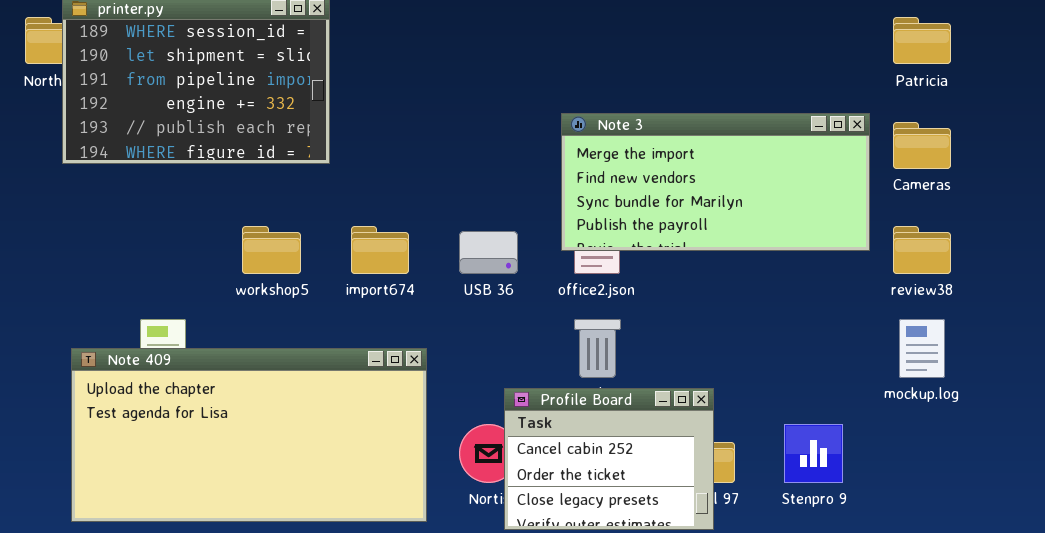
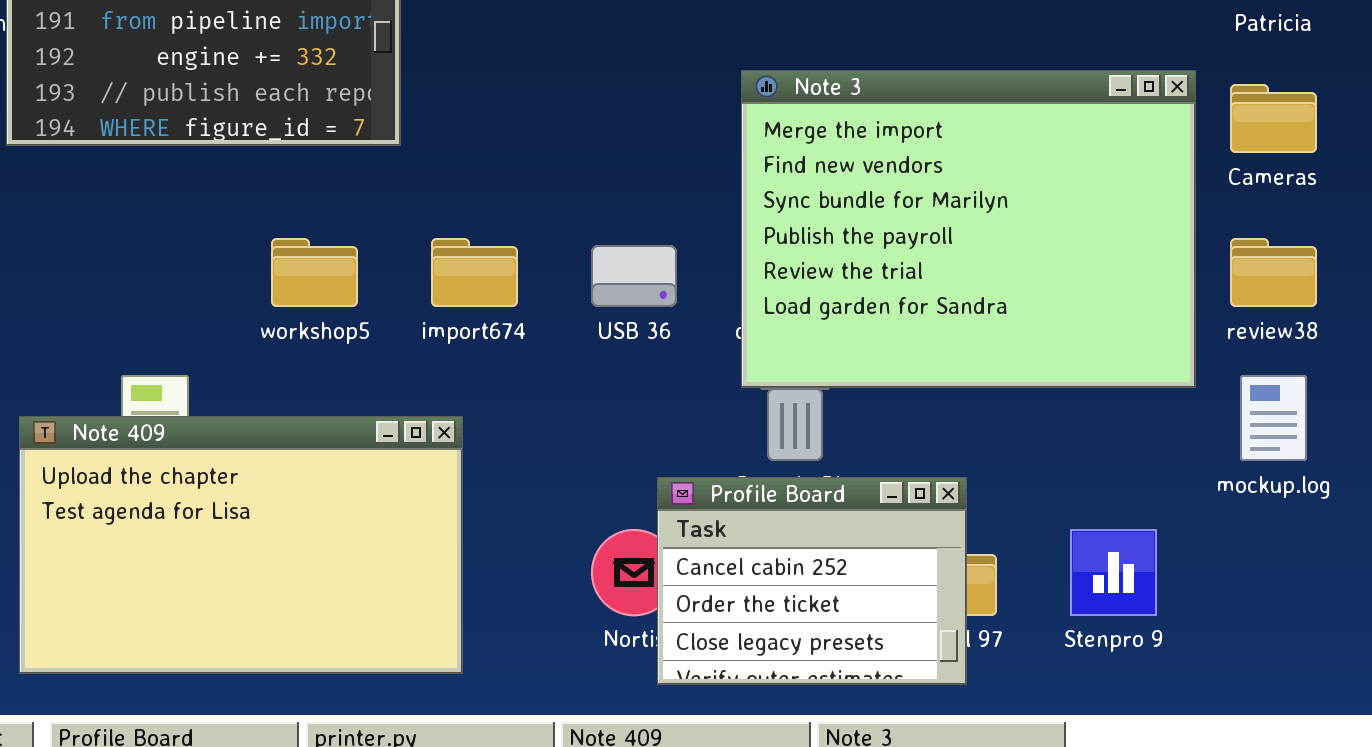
Note 3: [561,113,870,251] -> [741,70,1196,388], resized
Note 409: [71,348,427,522] -> [19,416,463,674], resized

